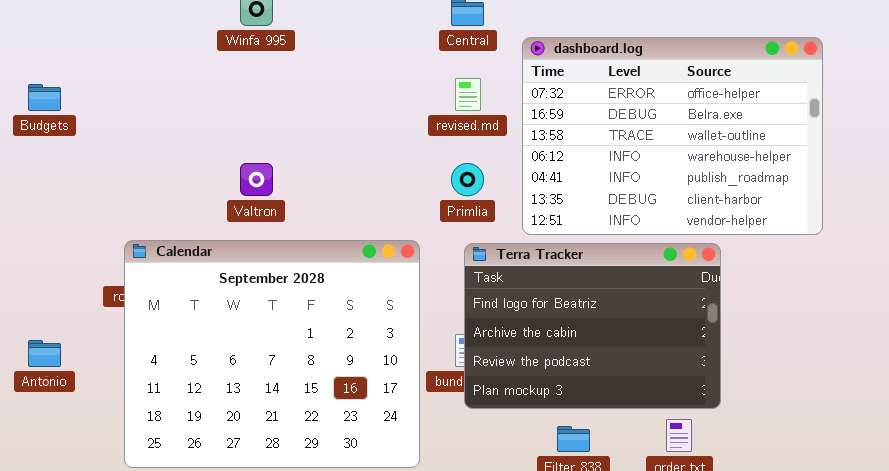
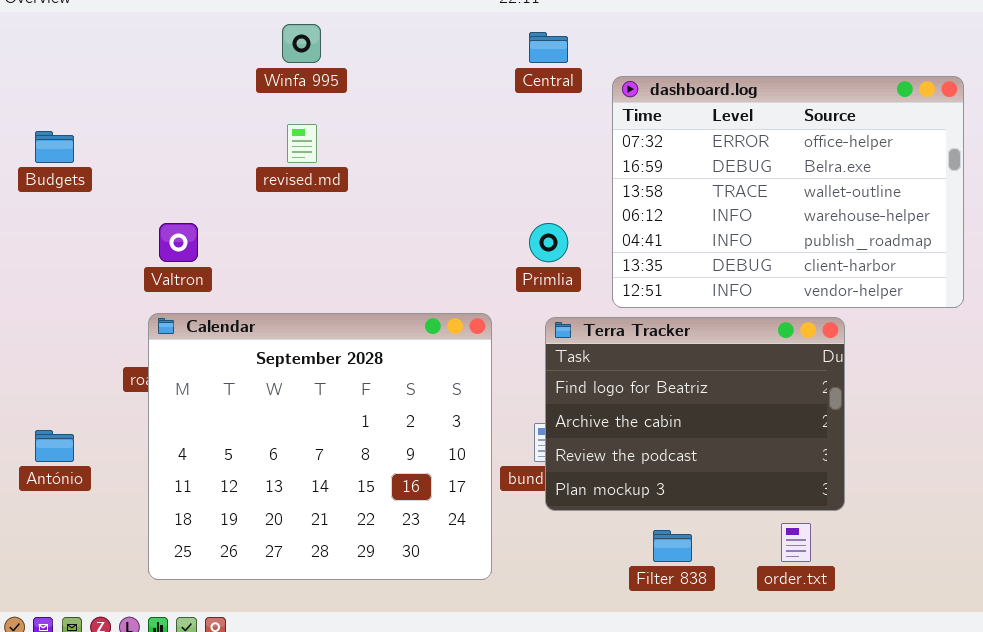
revised.md: [455,78,481,111] -> [287,124,317,163], moved
Valtron: [240,163,273,196] -> [159,223,198,262], moved

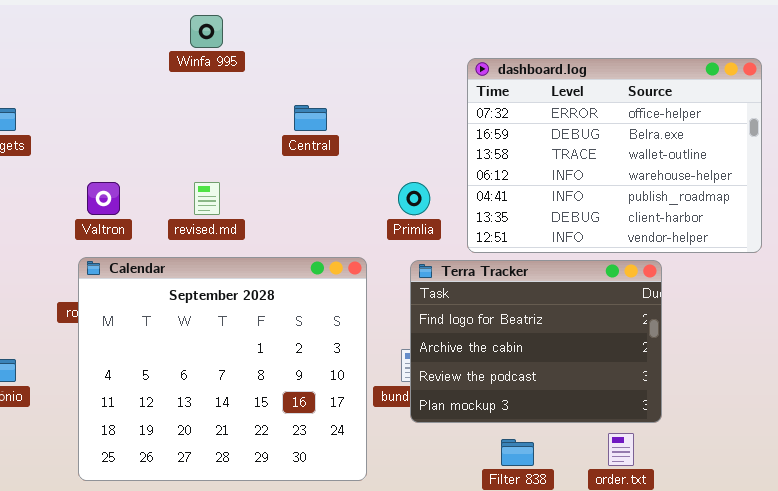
Central: [529,32,568,63] -> [294,105,327,131], moved
revised.md: [287,124,317,163] -> [194,182,220,215], moved

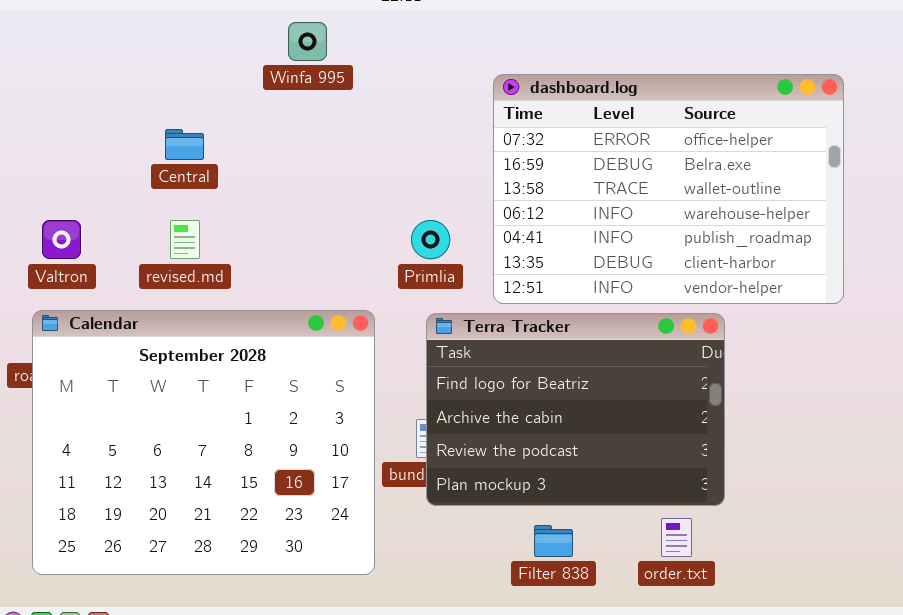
Winfa 995: [190,15,223,48] -> [288,22,327,61], moved
Central: [294,105,327,131] -> [165,129,204,160], moved

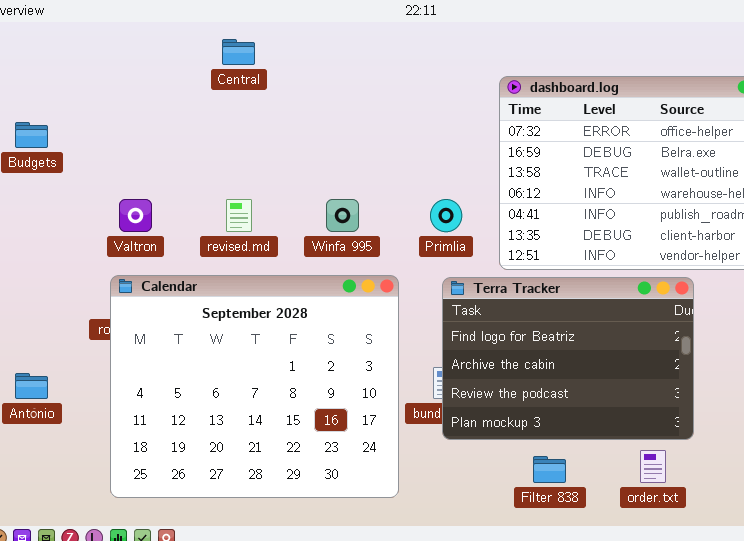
Winfa 995: [288,22,327,61] -> [326,199,359,232], moved
Central: [165,129,204,160] -> [222,39,255,65], moved

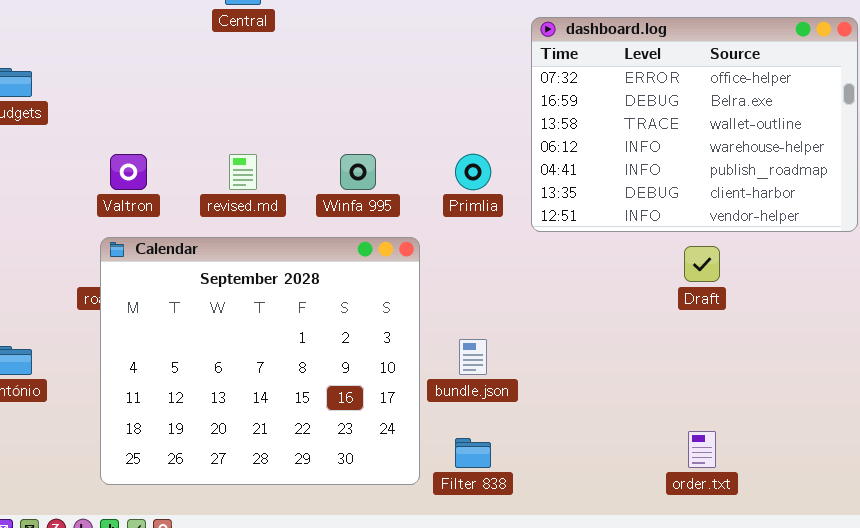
Terra Tracker: [442,277,694,440] -> none, closed
Filter 838: [533,456,566,483] -> [455,438,491,468], moved

